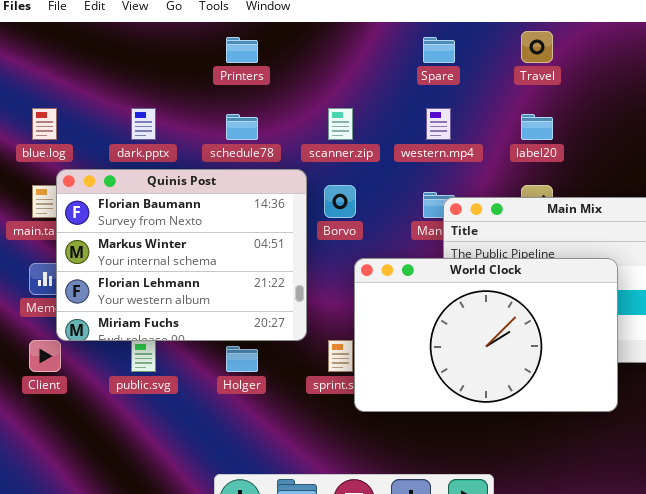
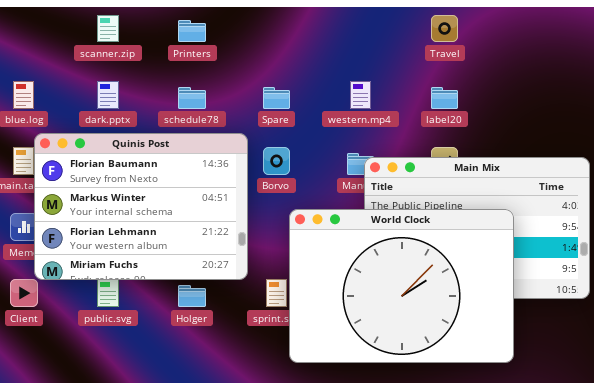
Spare: [423,37,455,63] -> [263,87,290,109], moved
scanner.zip: [328,108,353,140] -> [97,15,119,42], moved
World Clock: [354,258,618,412] -> [289,209,514,363], resized

